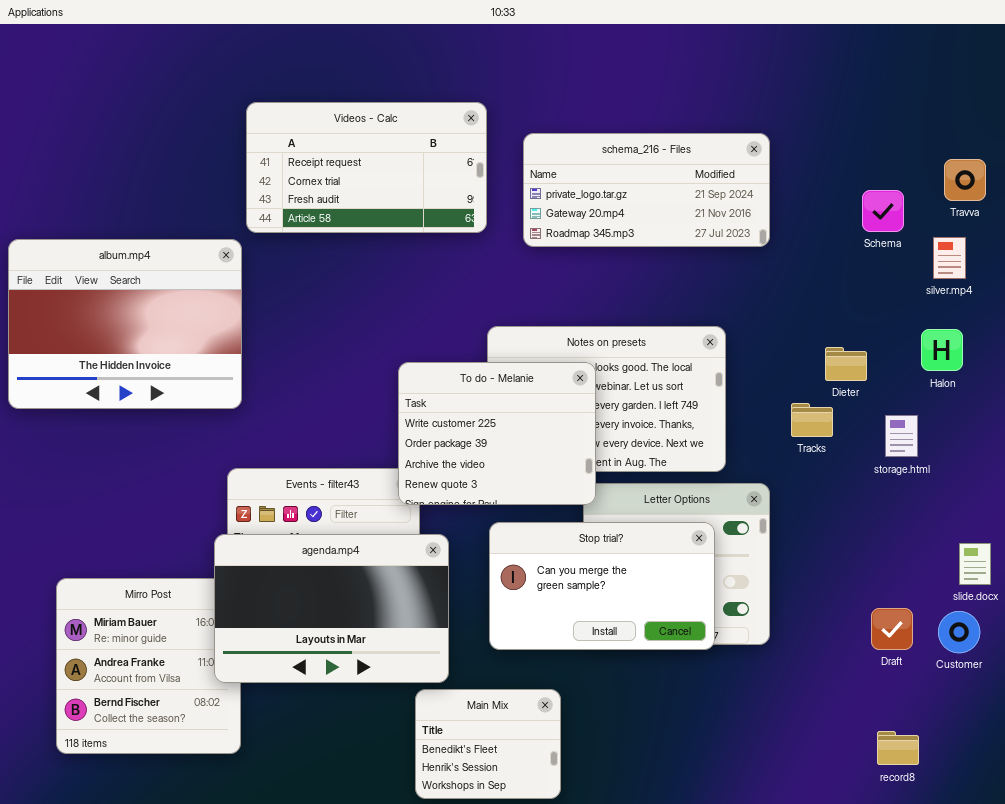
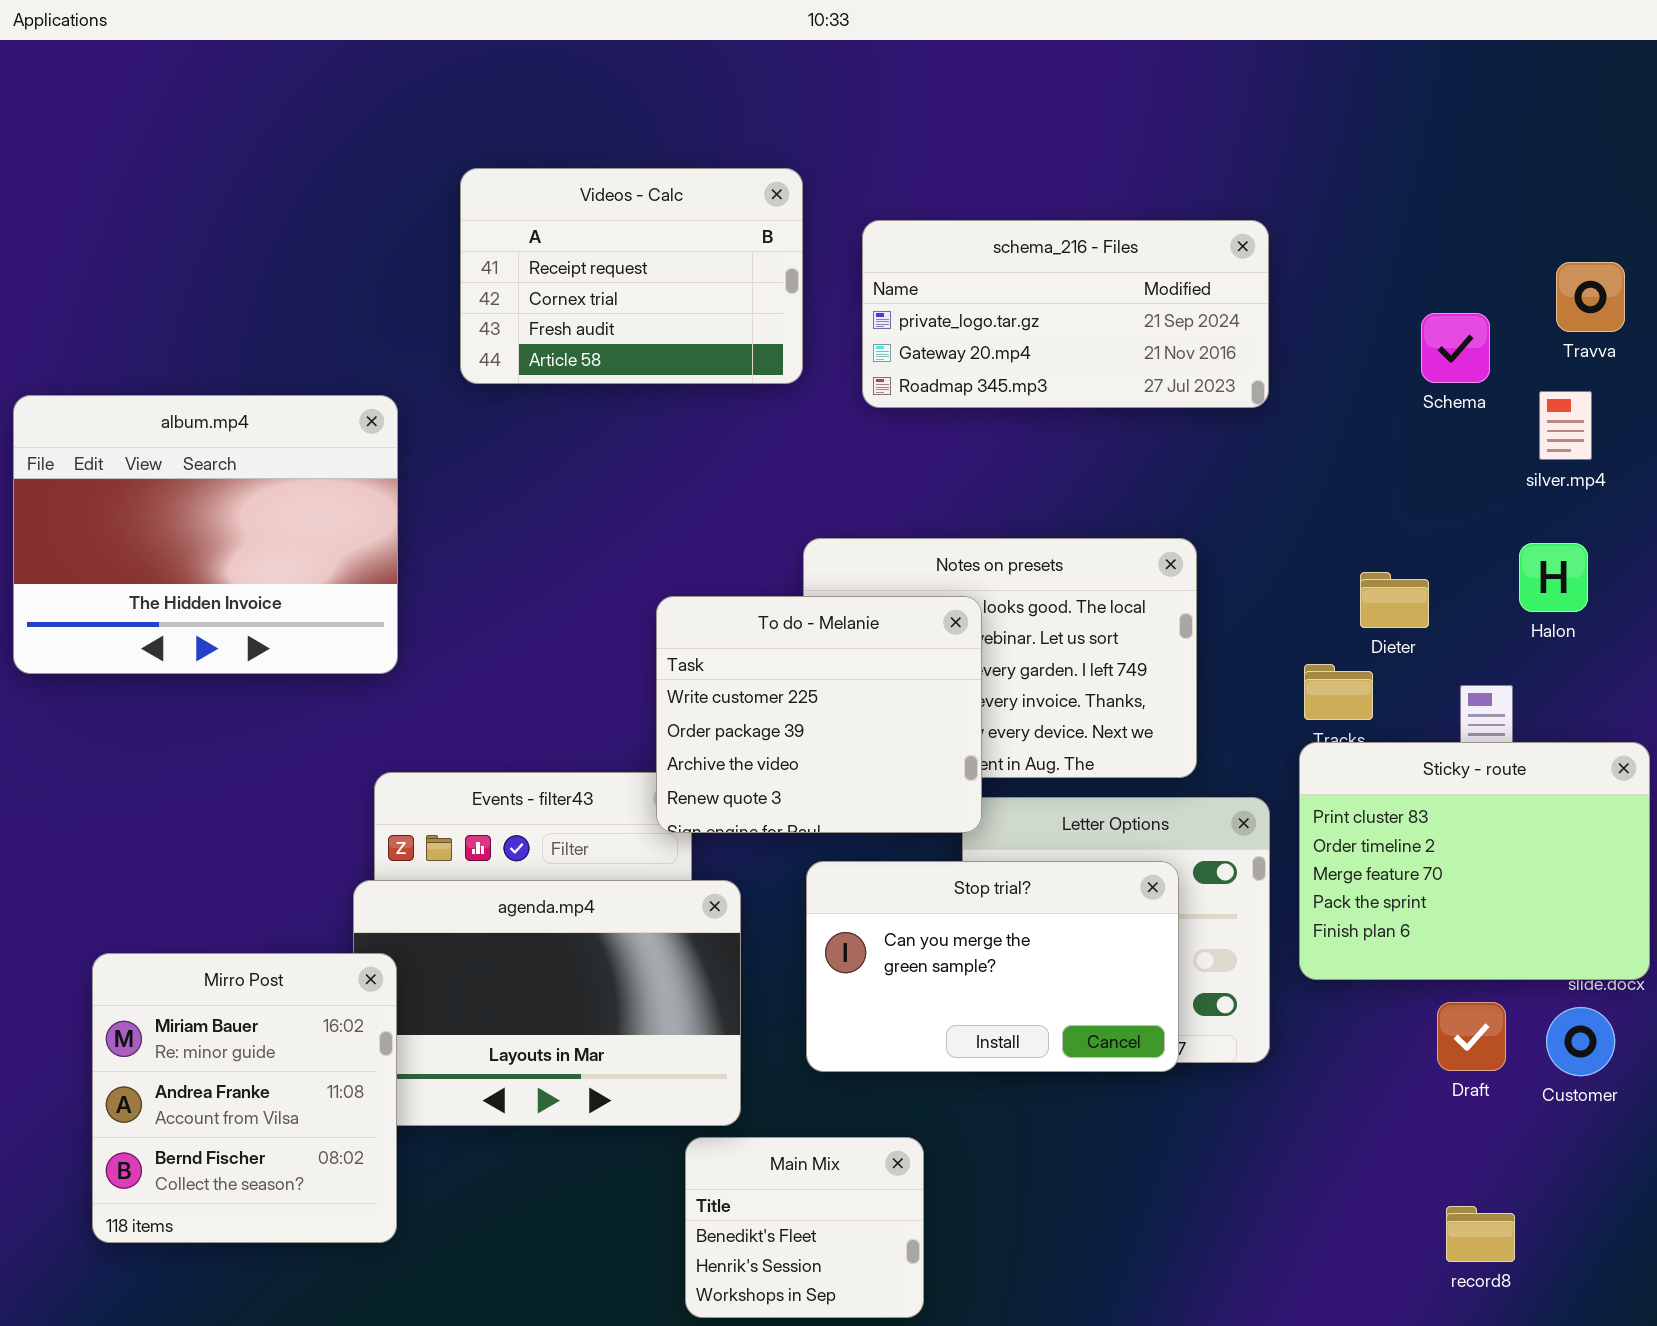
Videos - Calc: [246,102,487,233] -> [460,168,803,384], resized
Sticky - route: none -> [1299,742,1650,980], opened
Mirro Post: [56,578,241,754] -> [92,953,397,1243], raised

